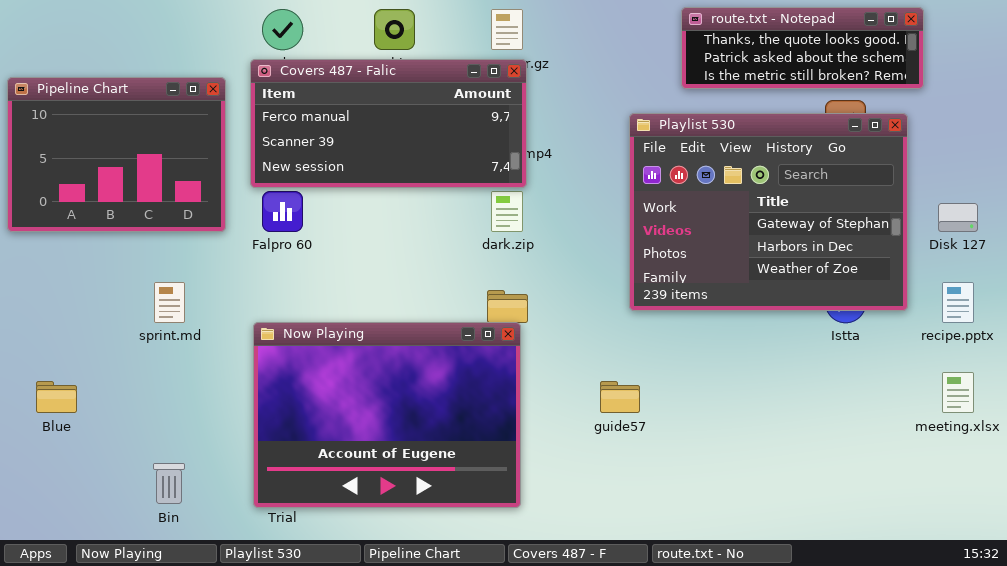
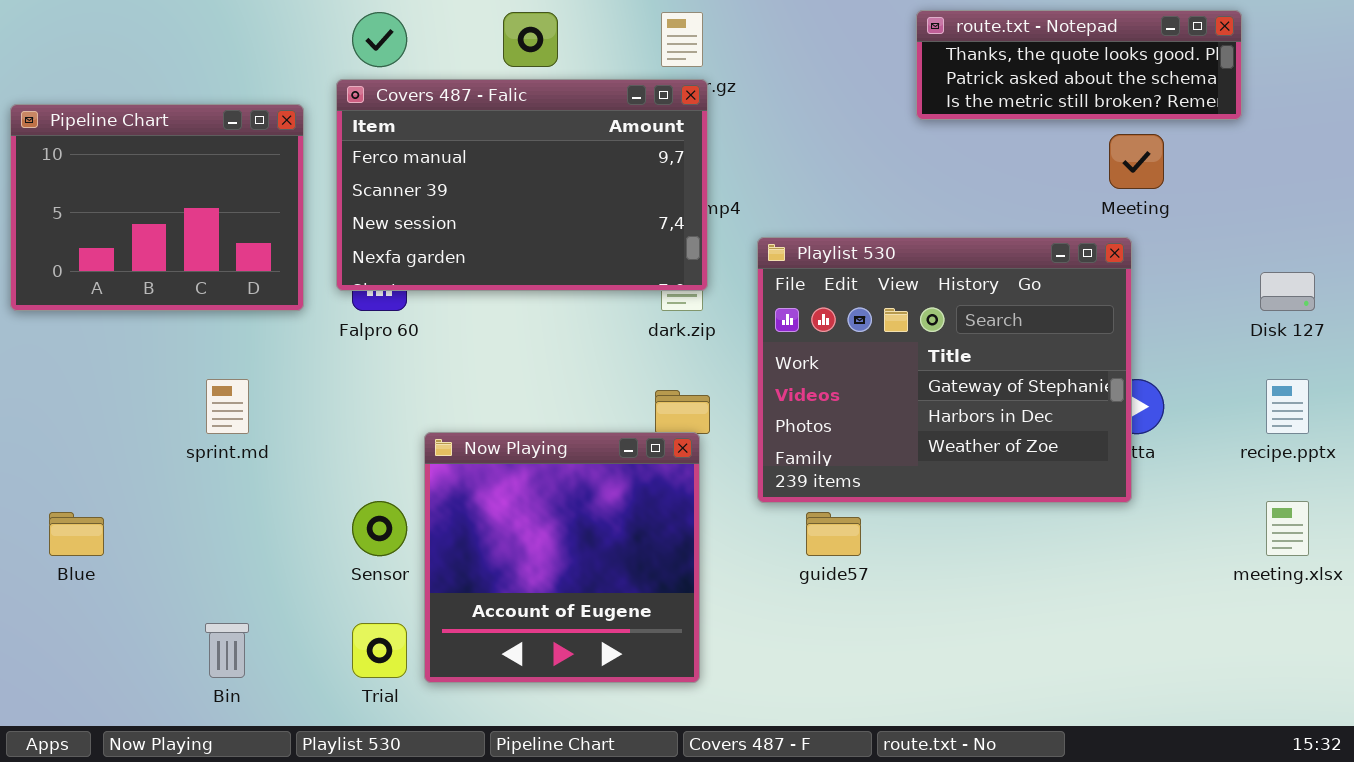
Covers 487 - Falic: [250,59,527,188] -> [336,79,708,291], resized
Playlist 530: [629,113,908,311] -> [757,237,1132,503], moved
Now Playing: [253,322,521,508] -> [424,432,700,683], resized

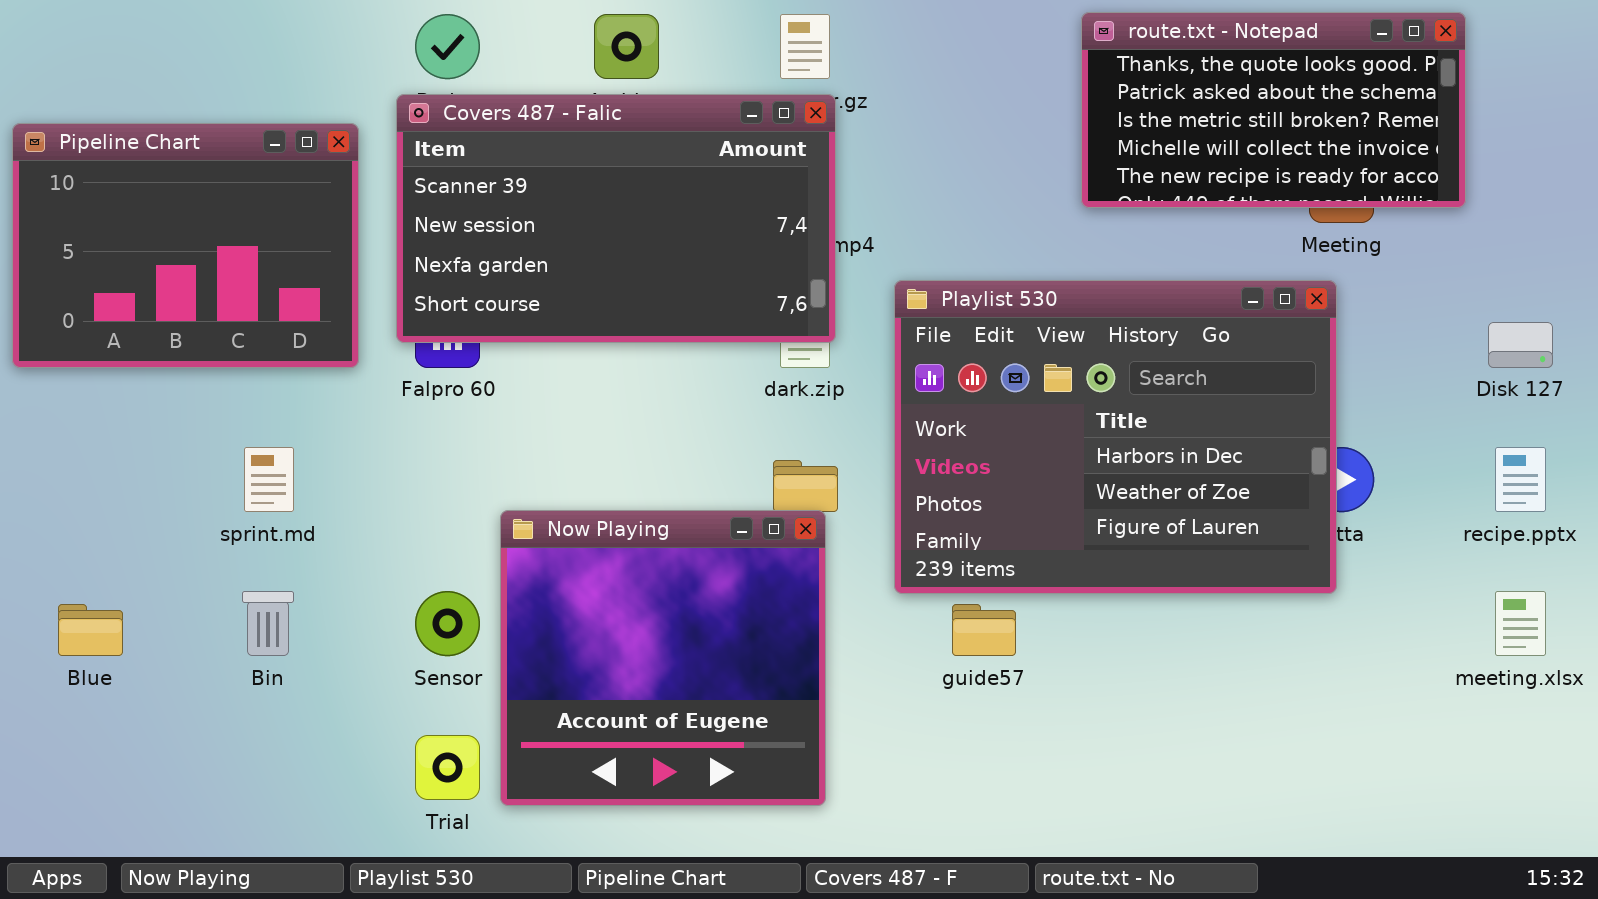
route.txt - Notepad: [916,10,1242,120] -> [1081,12,1466,208], resized
Covers 487 - Falic: [336,79,708,291] -> [396,94,836,343], scrolled down 1 row
Playlist 530: [757,237,1132,503] -> [894,280,1337,594], scrolled down 1 row
Bin: [205,623,249,678] -> [242,591,294,656], moved

